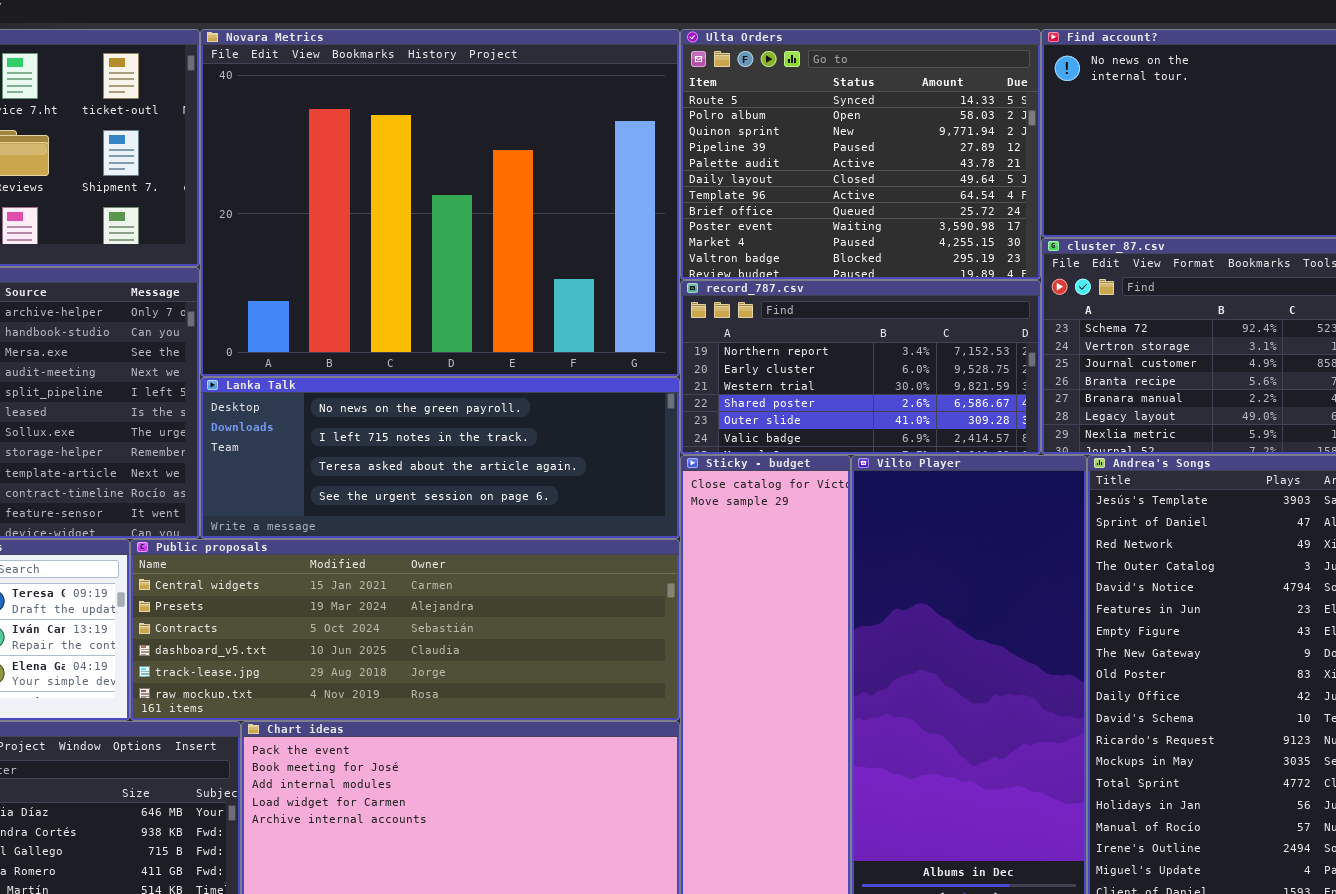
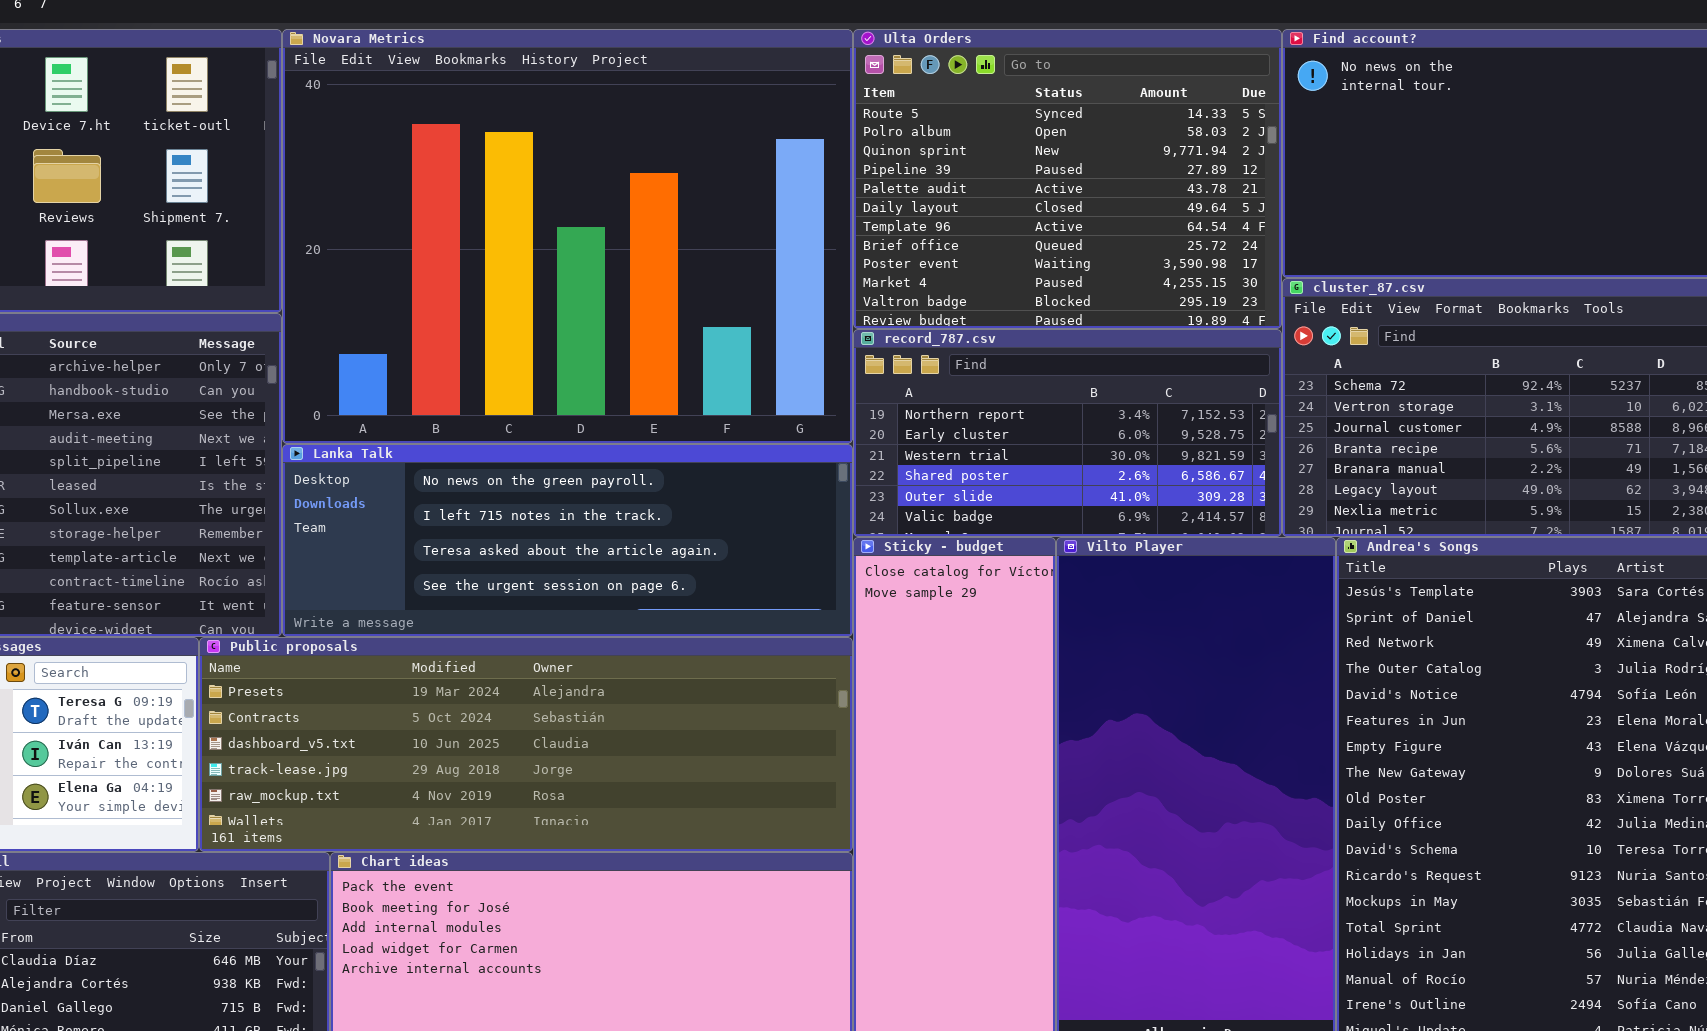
Public proposals: [130,539,680,721] -> [199,637,853,852], scrolled down 1 row

